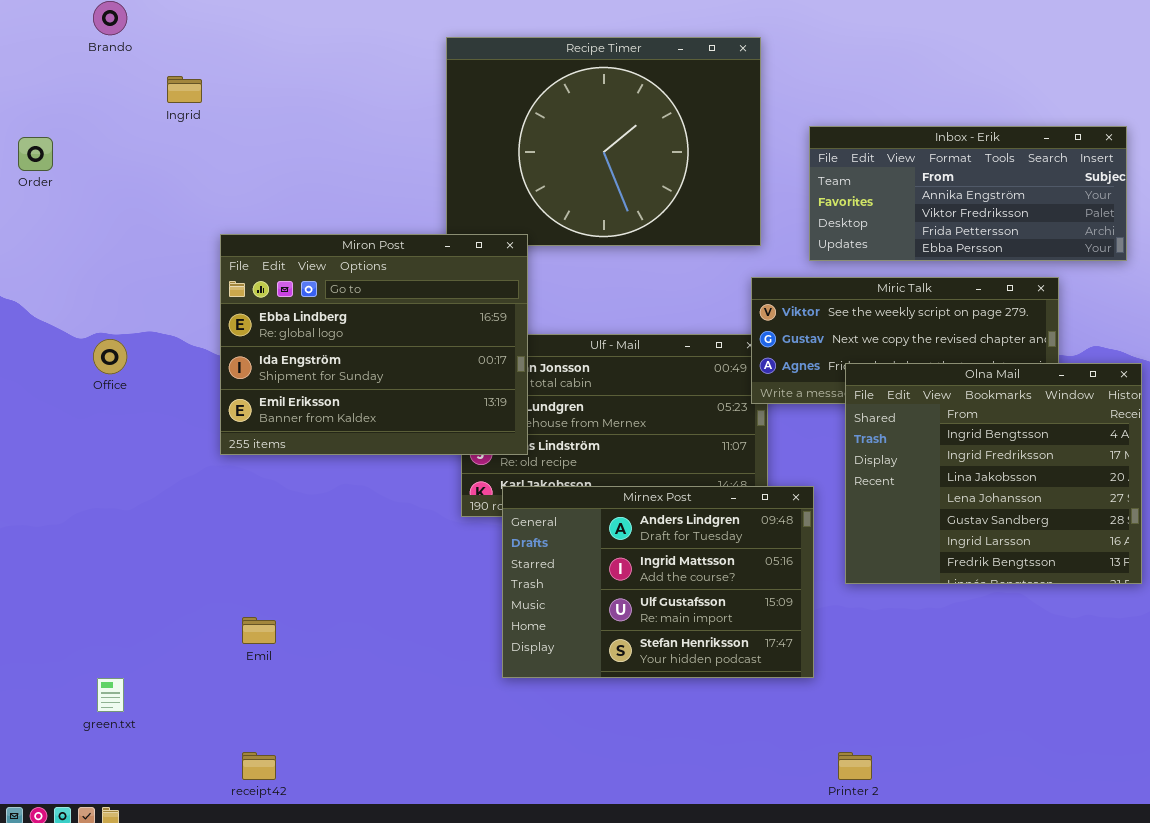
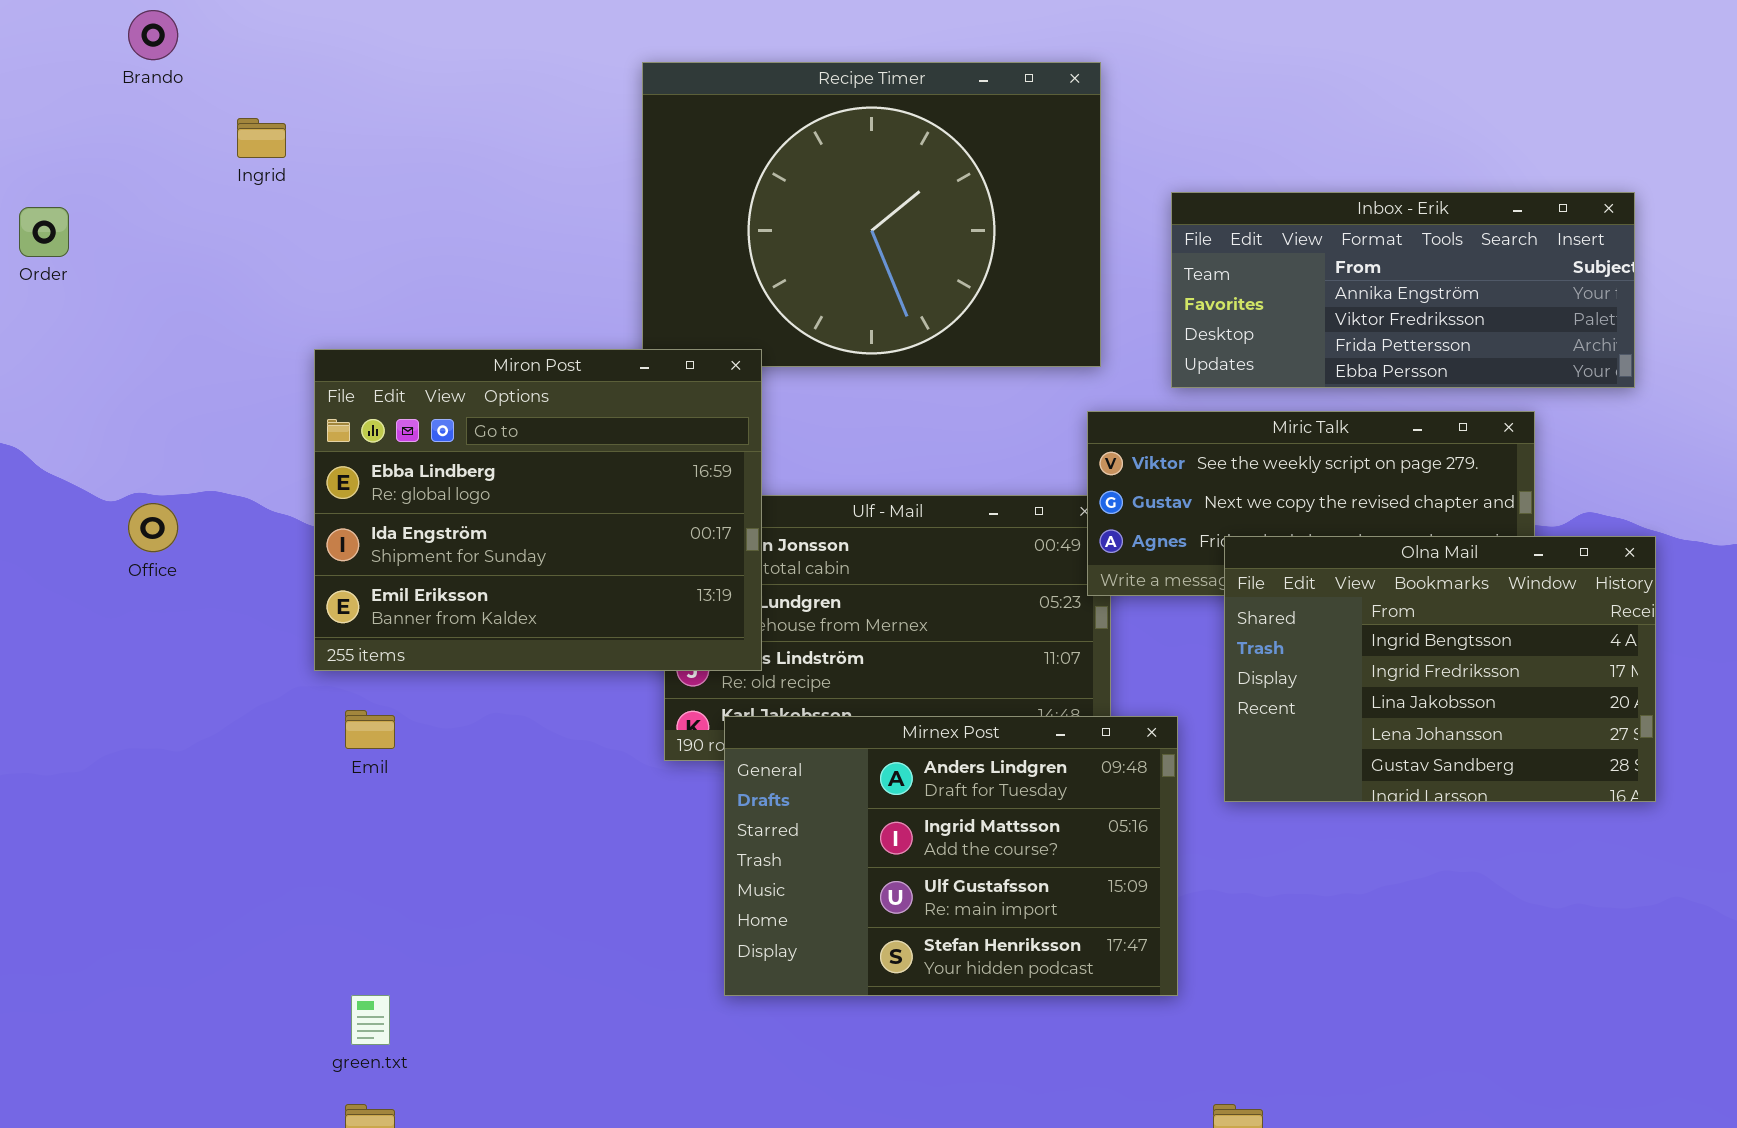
Olna Mail: [845,363,1142,584] -> [1224,536,1656,802], resized
Emil: [242,617,276,644] -> [345,710,395,749], moved
green.txt: [97,678,124,712] -> [351,995,390,1045], moved

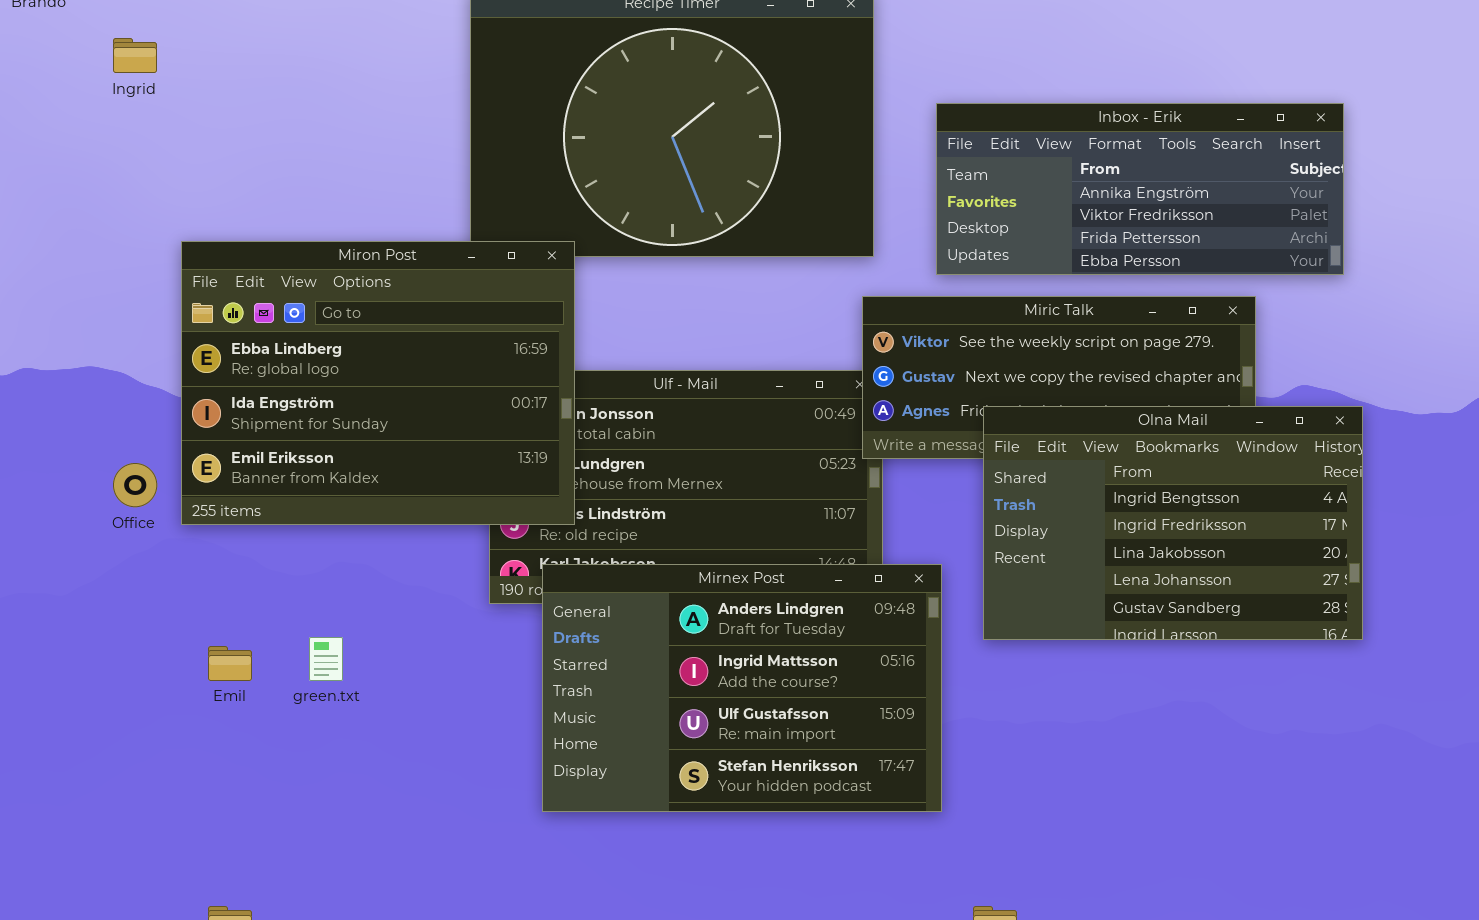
Office: [128,503,178,552] -> [113,463,157,507], moved
Emil: [345,710,395,749] -> [208,646,252,681], moved
green.txt: [351,995,390,1045] -> [309,637,343,681], moved

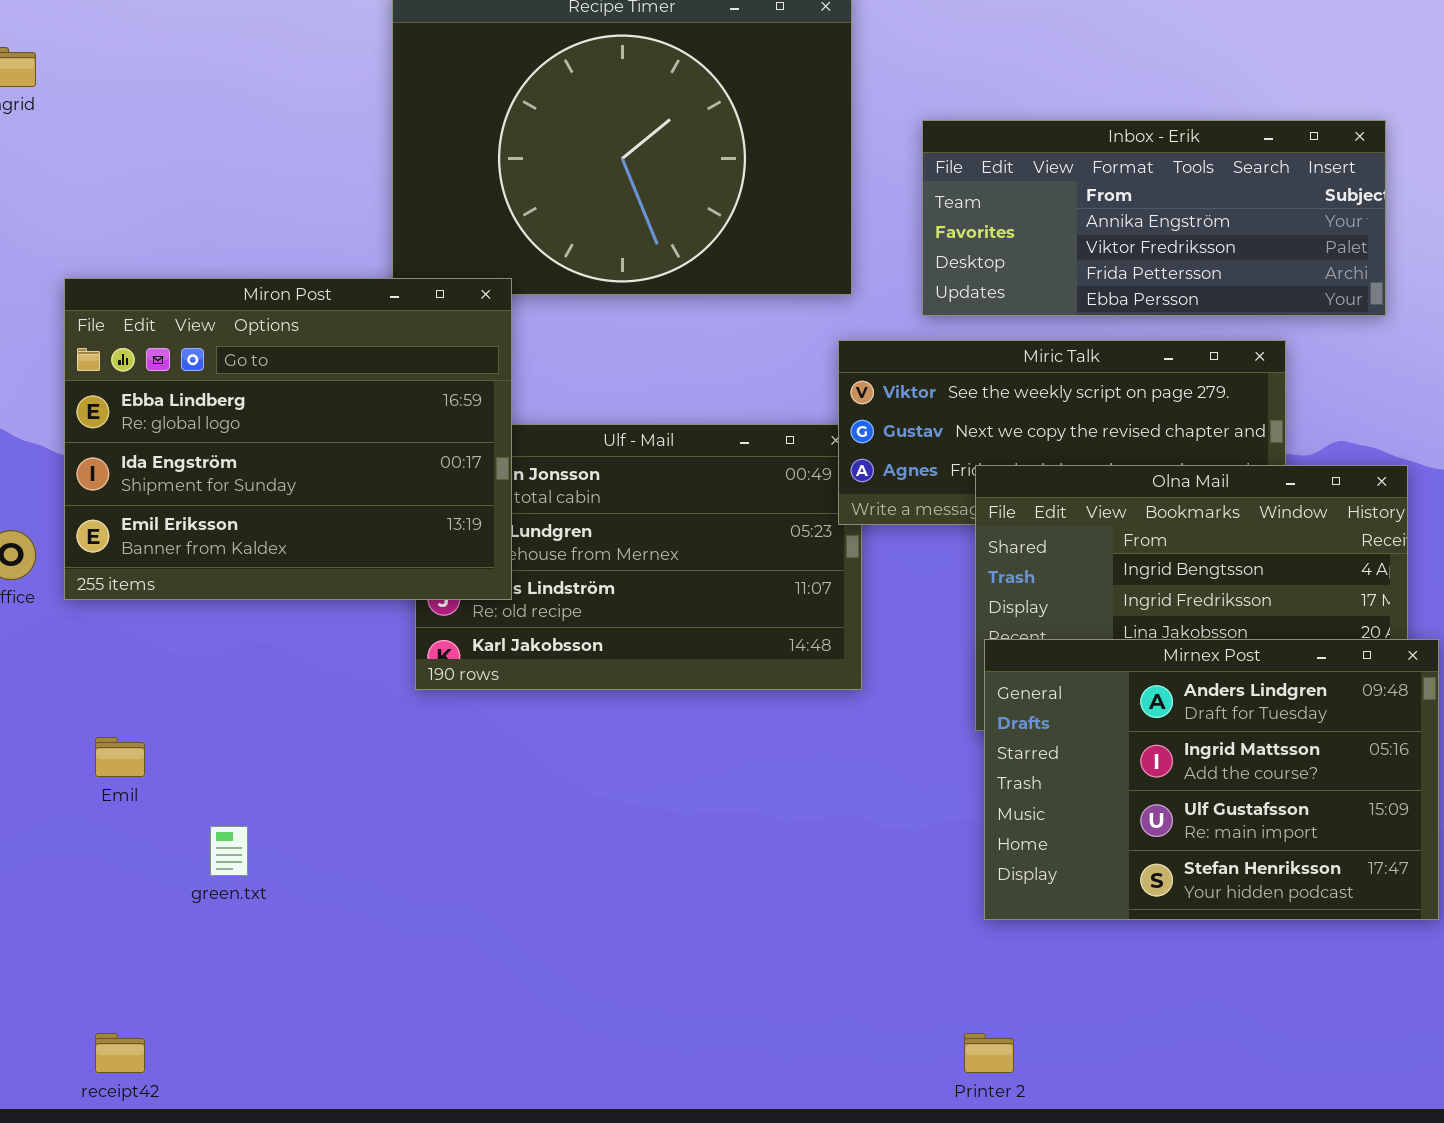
Mirnex Post: [542,564,942,812] -> [984,639,1439,920], moved
green.txt: [309,637,343,681] -> [210,826,248,876], moved

